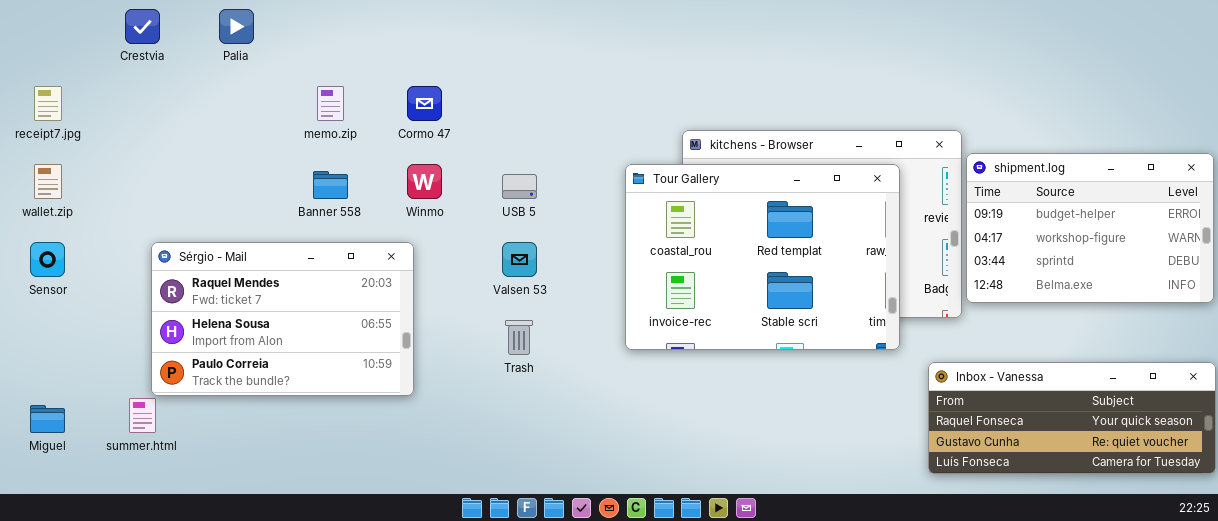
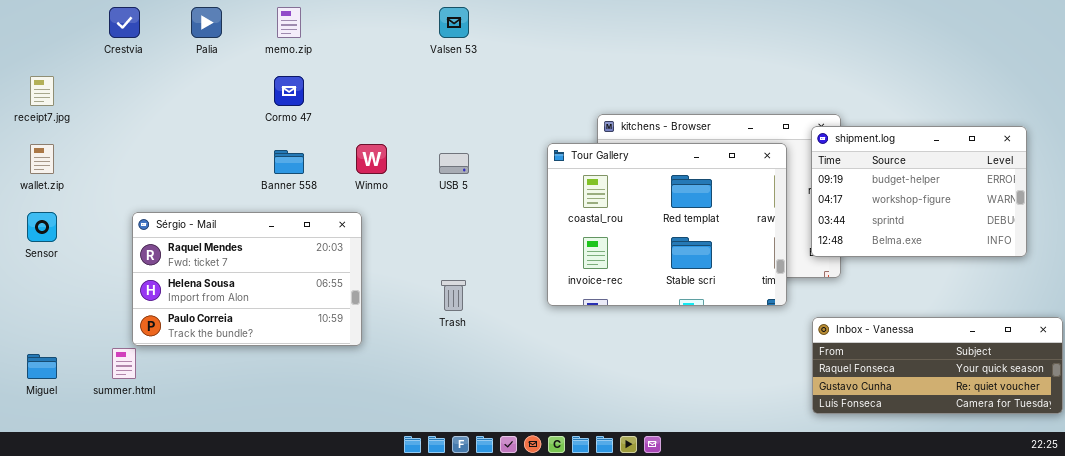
memo.zip: [317,86,344,121] -> [277,7,301,38], moved
Cormo 47: [407,86,442,121] -> [274,76,304,106], moved
shipment.log: [966,153,1214,303] -> [811,126,1027,257], moved
Valsen 53: [502,242,537,277] -> [439,7,469,38], moved

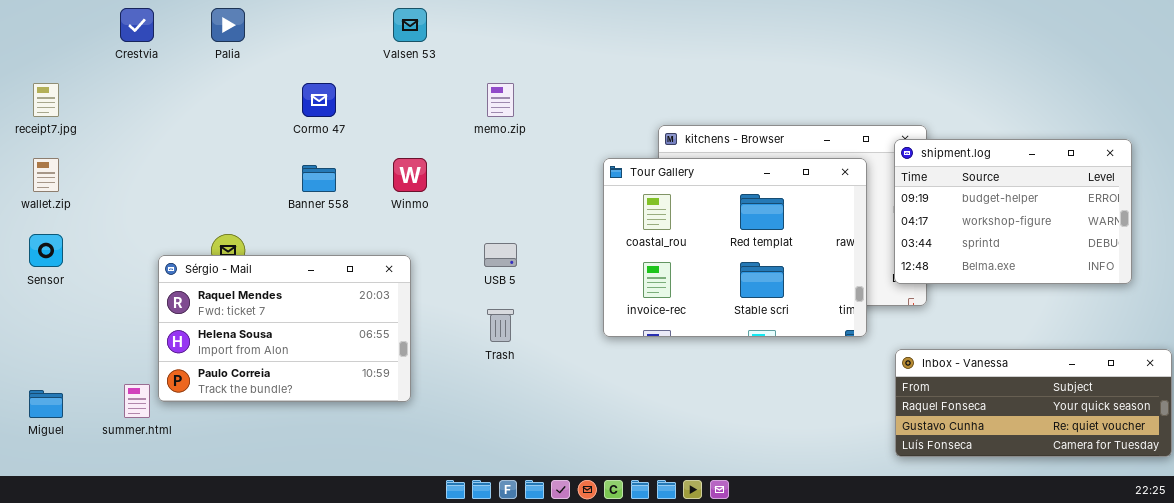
memo.zip: [277,7,301,38] -> [487,83,514,117], moved
Valsen 53: [439,7,469,38] -> [393,8,427,42], moved
USB 5: [439,153,469,174] -> [484,243,517,267], moved
Sérgio - Mail: [132,212,362,346] -> [158,255,411,402], moved

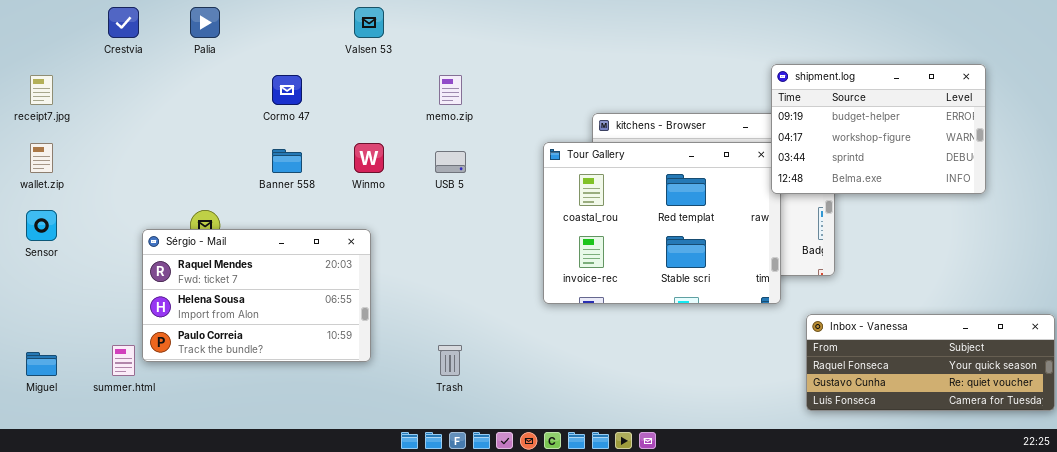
shipment.log: [894,139,1132,284] -> [771,64,986,194], moved
USB 5: [484,243,517,267] -> [435,151,466,173], moved
Trash: [487,309,514,342] -> [438,345,462,376], moved

